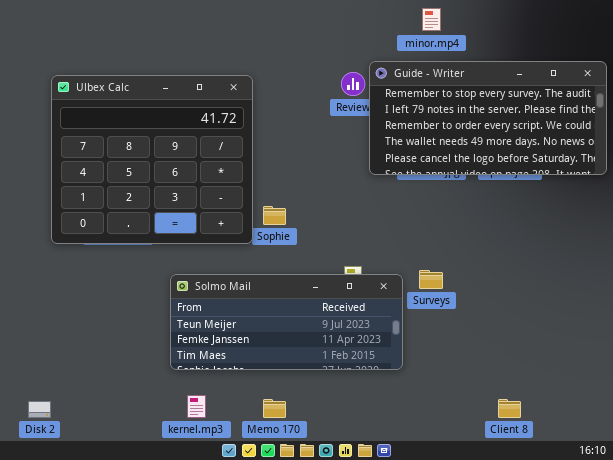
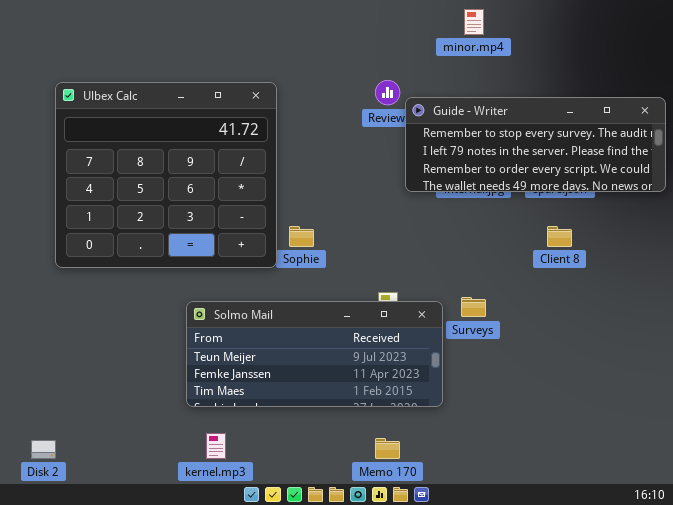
Guide - Writer: [369,61,607,175] -> [405,97,666,192], resized
Memo 170: [263,399,286,418] -> [375,438,400,459], moved
Client 8: [498,399,521,418] -> [547,226,572,247], moved

